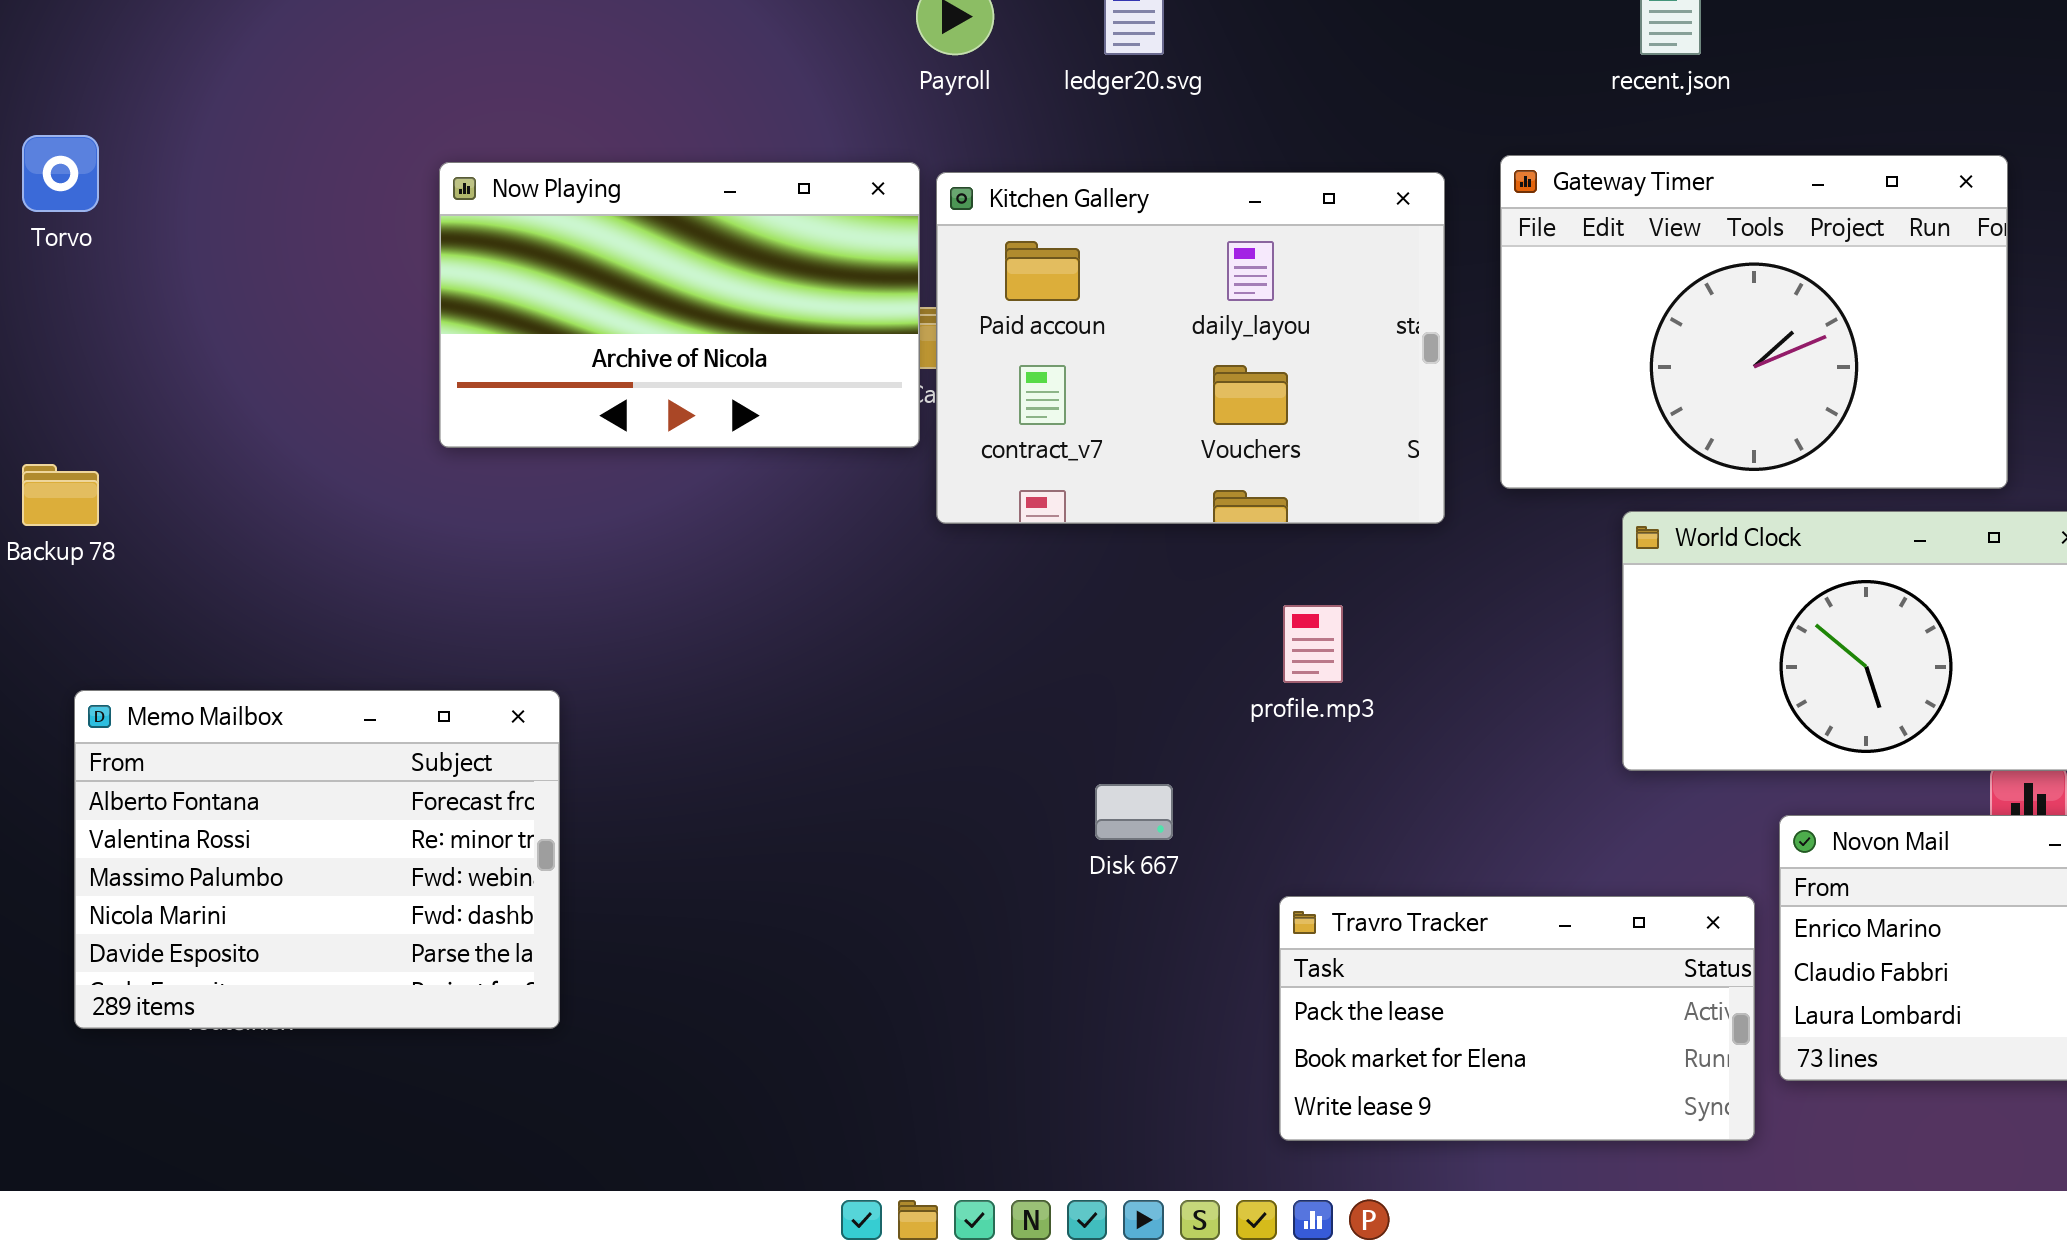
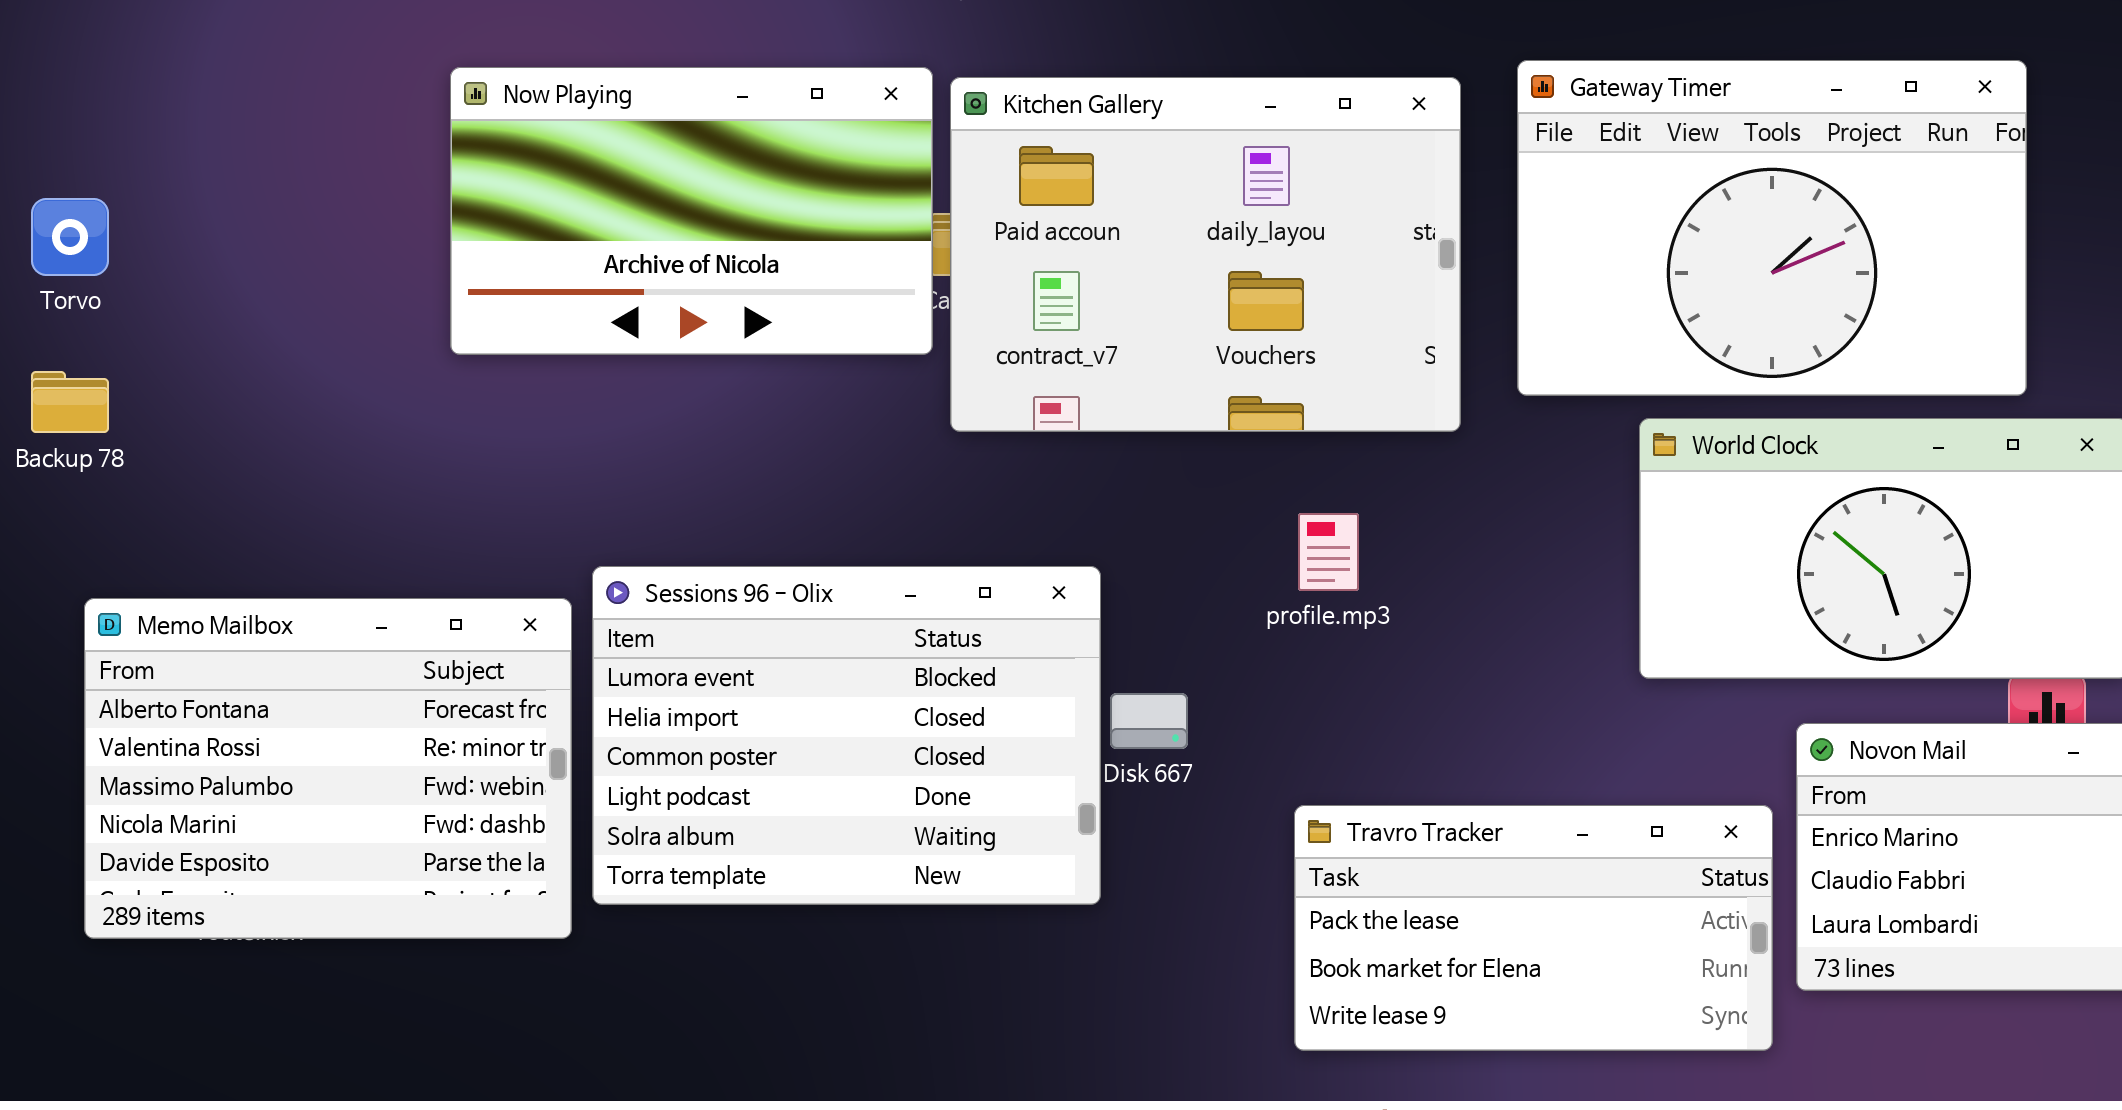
Torvo: [22,135,99,212] -> [31,198,109,276], moved
Sessions 96 - Olix: none -> [592,566,1101,905], opened

